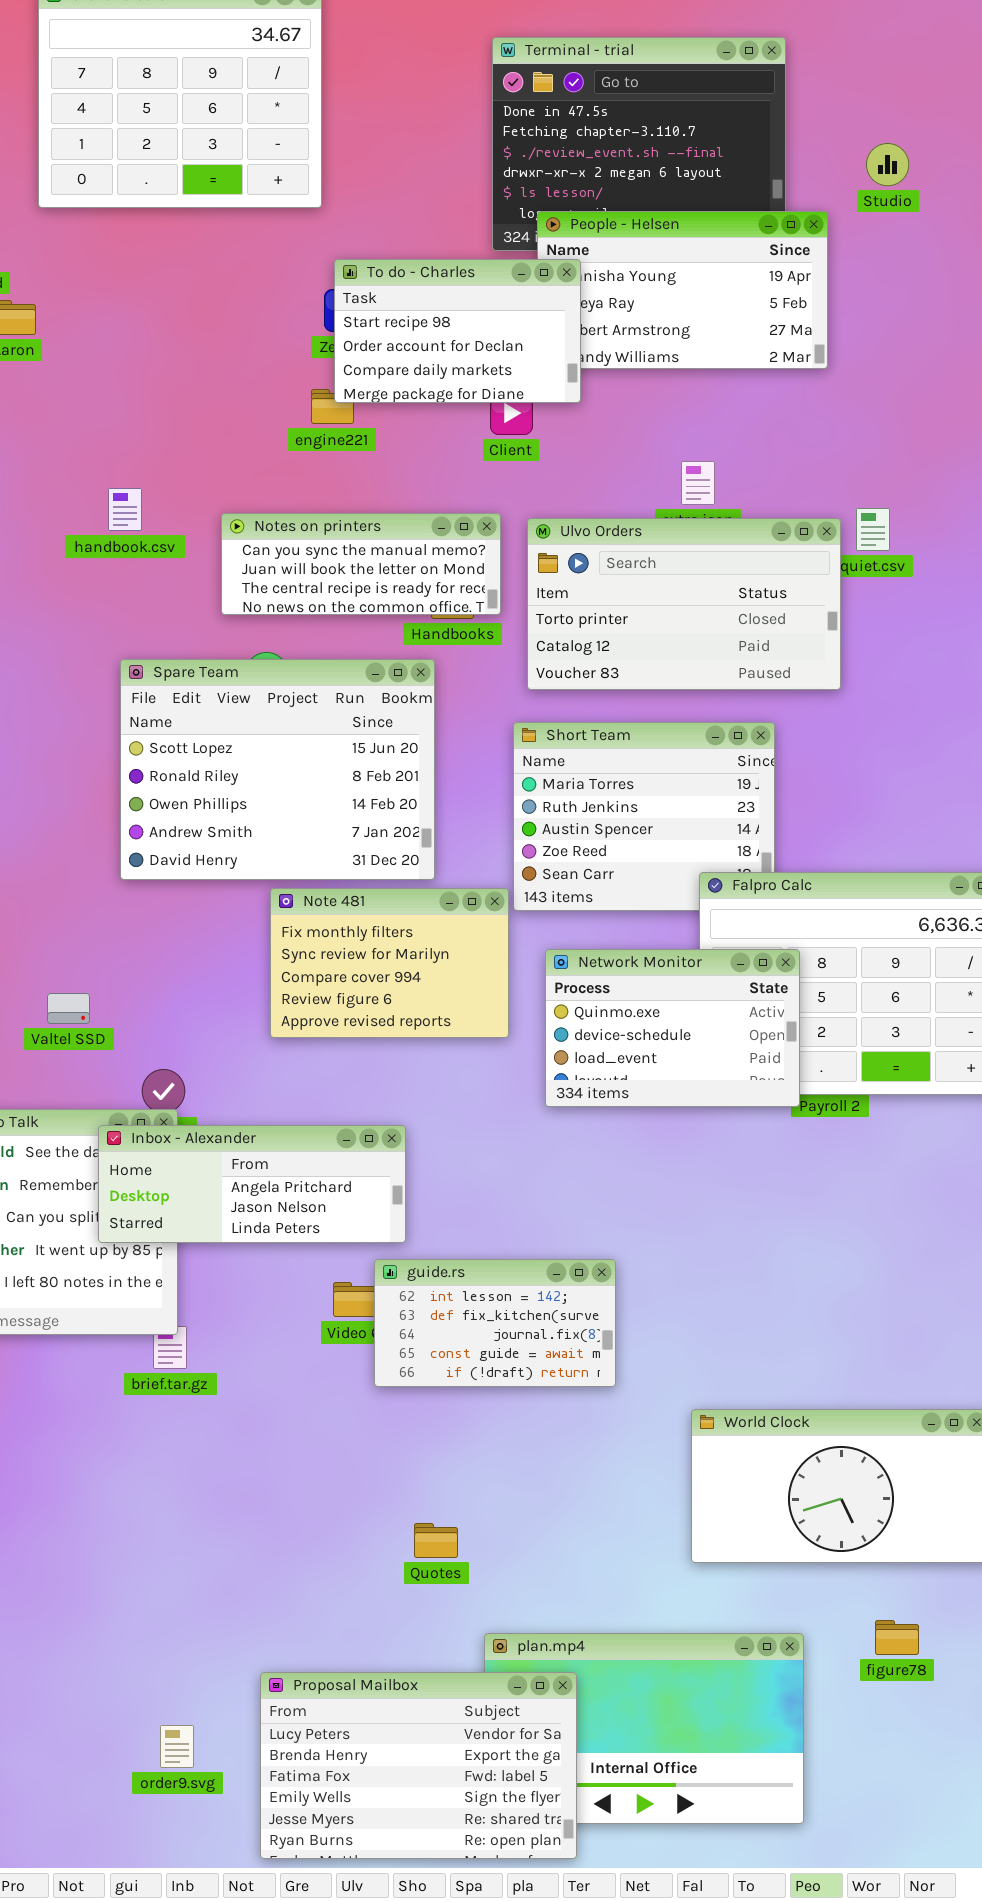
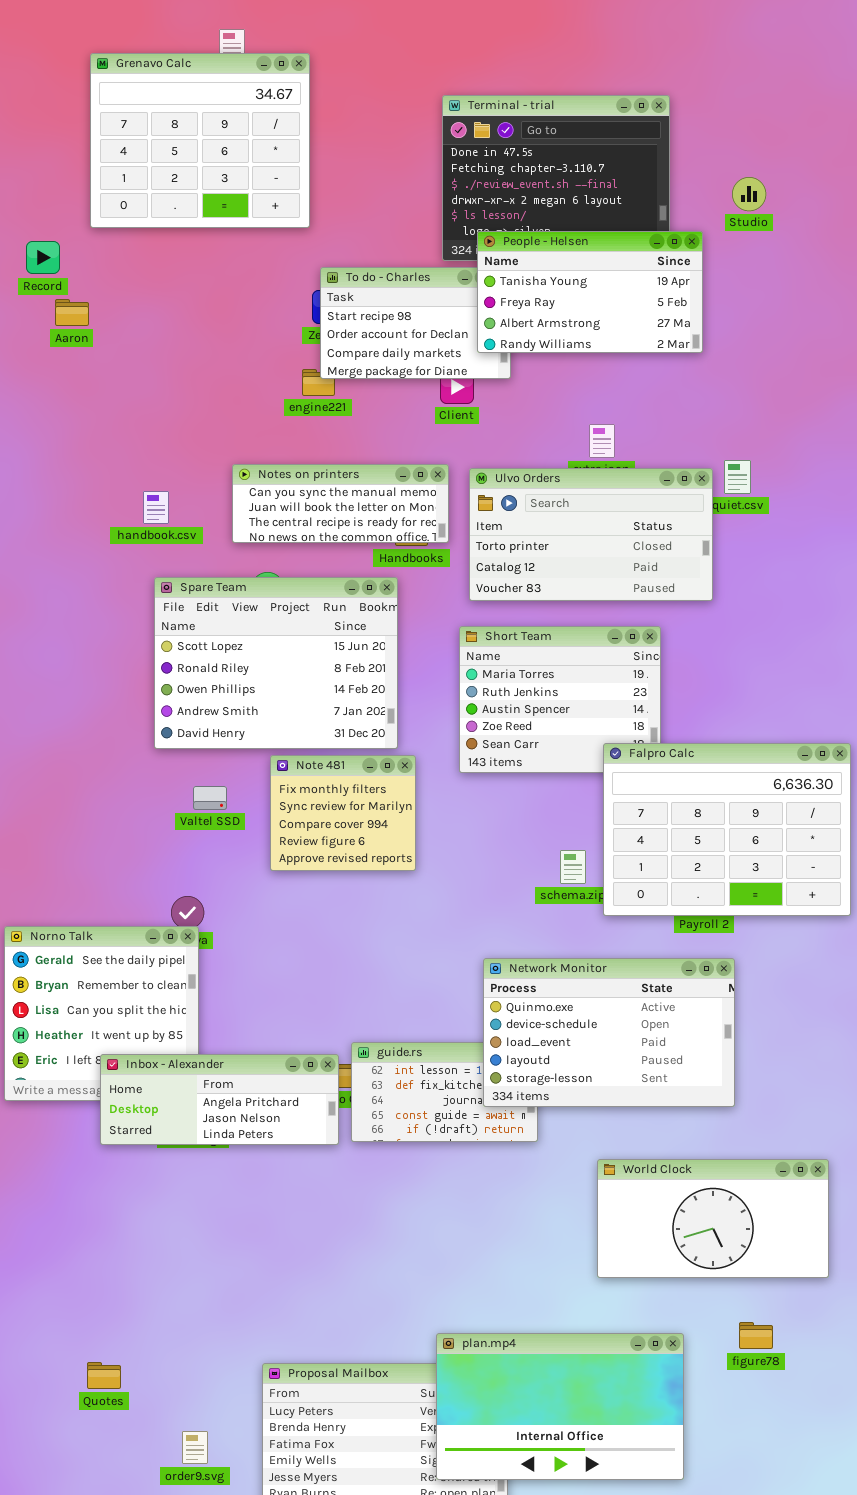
People - Helsen: [537,211,828,369] -> [477,231,703,353], raised
handbook.csv: [108,488,142,531] -> [143,491,169,524], moved
Note 481: [270,888,509,1038] -> [270,755,416,871], resized
Network Monitor: [545,949,800,1107] -> [483,958,735,1107], moved, resized
Valtel SSD: [47,993,90,1024] -> [193,786,227,810], moved
Inbox - Alexander: [98,1125,406,1243] -> [100,1054,339,1145], moved
Quotes: [414,1523,458,1558] -> [87,1362,121,1389], moved
plan.mp4: [484,1633,804,1824] -> [436,1333,684,1480], raised
order9.svg: [160,1725,194,1768] -> [182,1431,208,1464], moved

